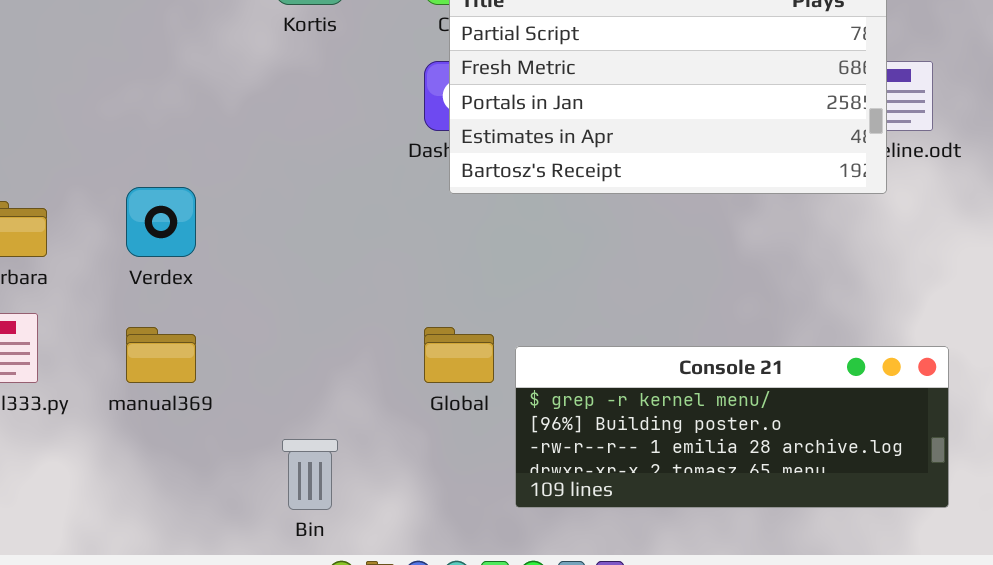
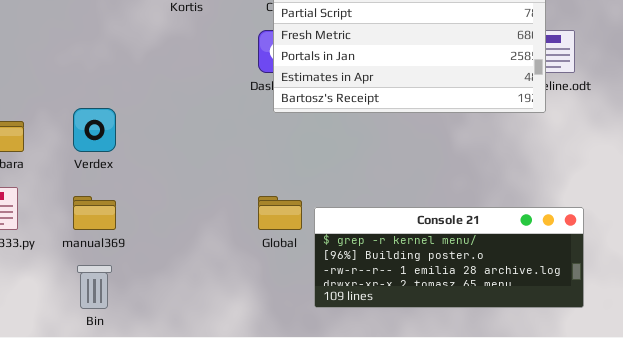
Bin: [282,439,338,510] -> [77,265,112,309], moved

